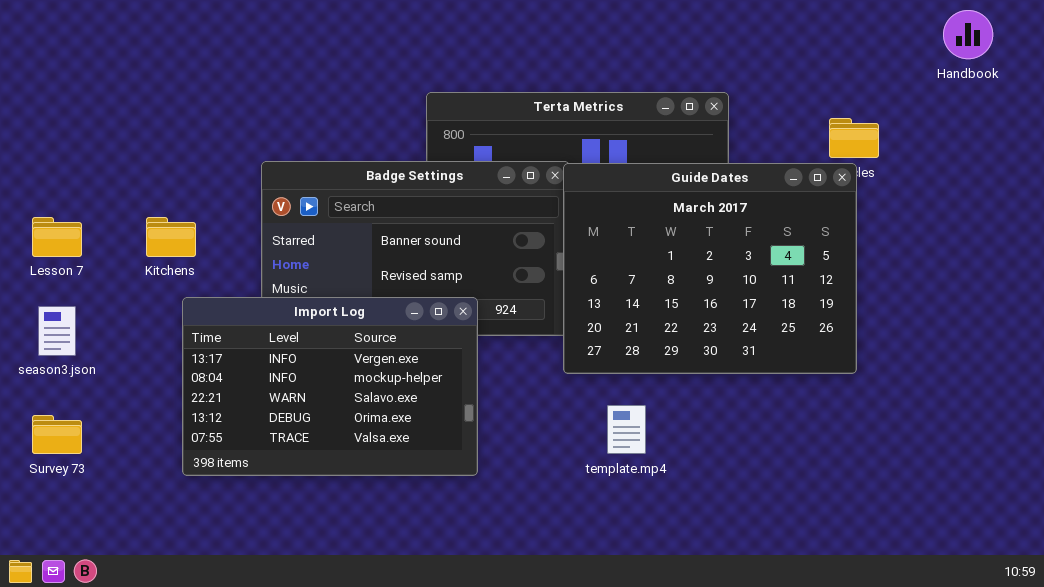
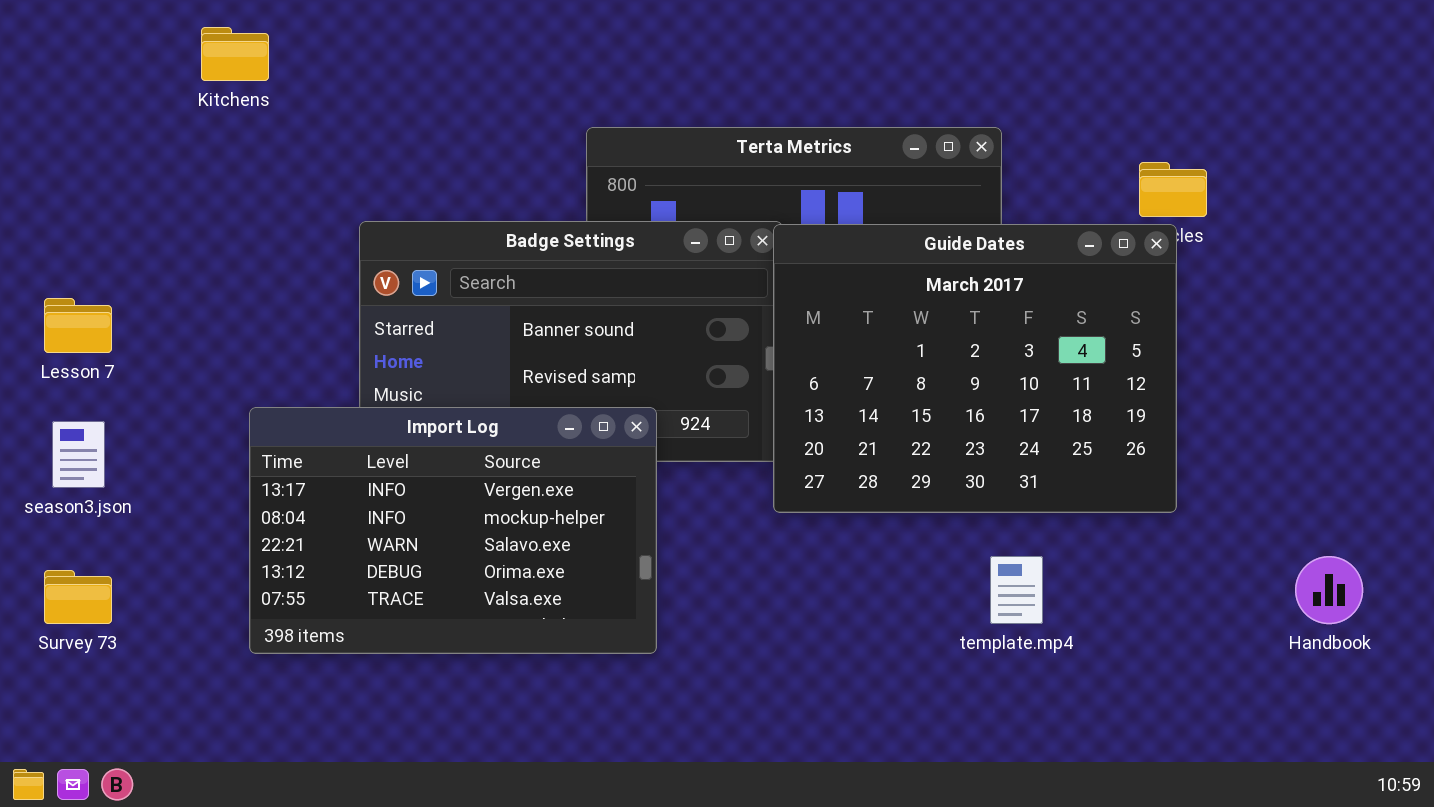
Handbook: [943,10,993,59] -> [1295,556,1363,624], moved
Kitchens: [146,217,196,257] -> [201,27,269,81], moved
template.mp4: [607,405,646,454] -> [990,556,1043,624], moved

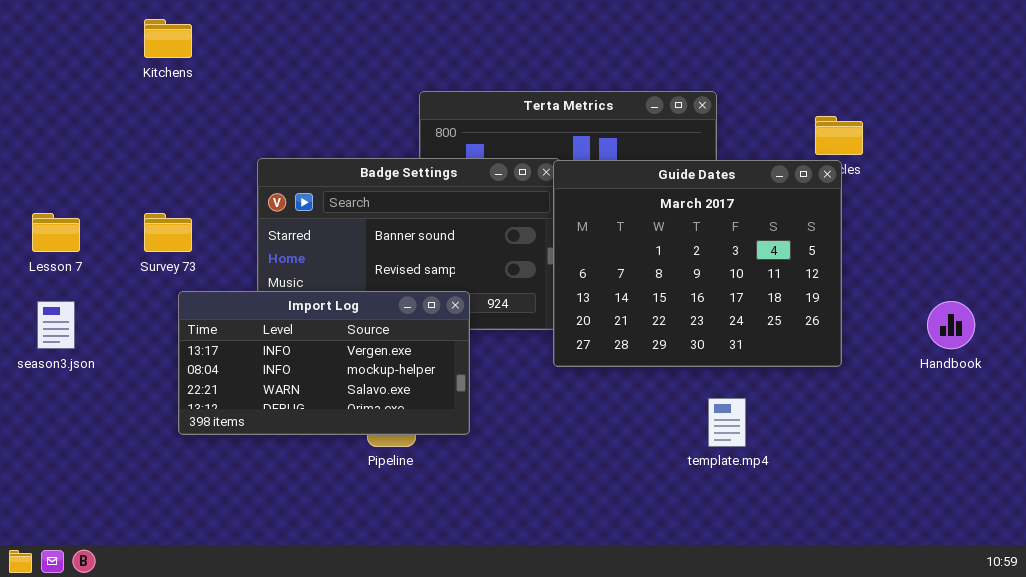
Import Log: [249,407,657,654] -> [178,291,470,435], resized
Handbook: [1295,556,1363,624] -> [927,301,975,349], moved
Survey 73: [44,570,112,624] -> [144,213,192,252], moved

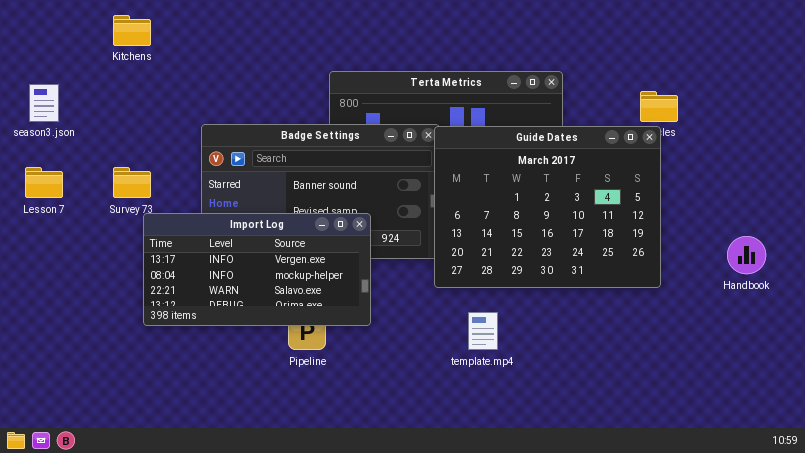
Import Log: [178,291,470,435] -> [143,213,371,326], moved
season3.json: [37,301,75,349] -> [29,84,59,122], moved
template.mp4: [708,398,746,447] -> [468,312,498,350], moved

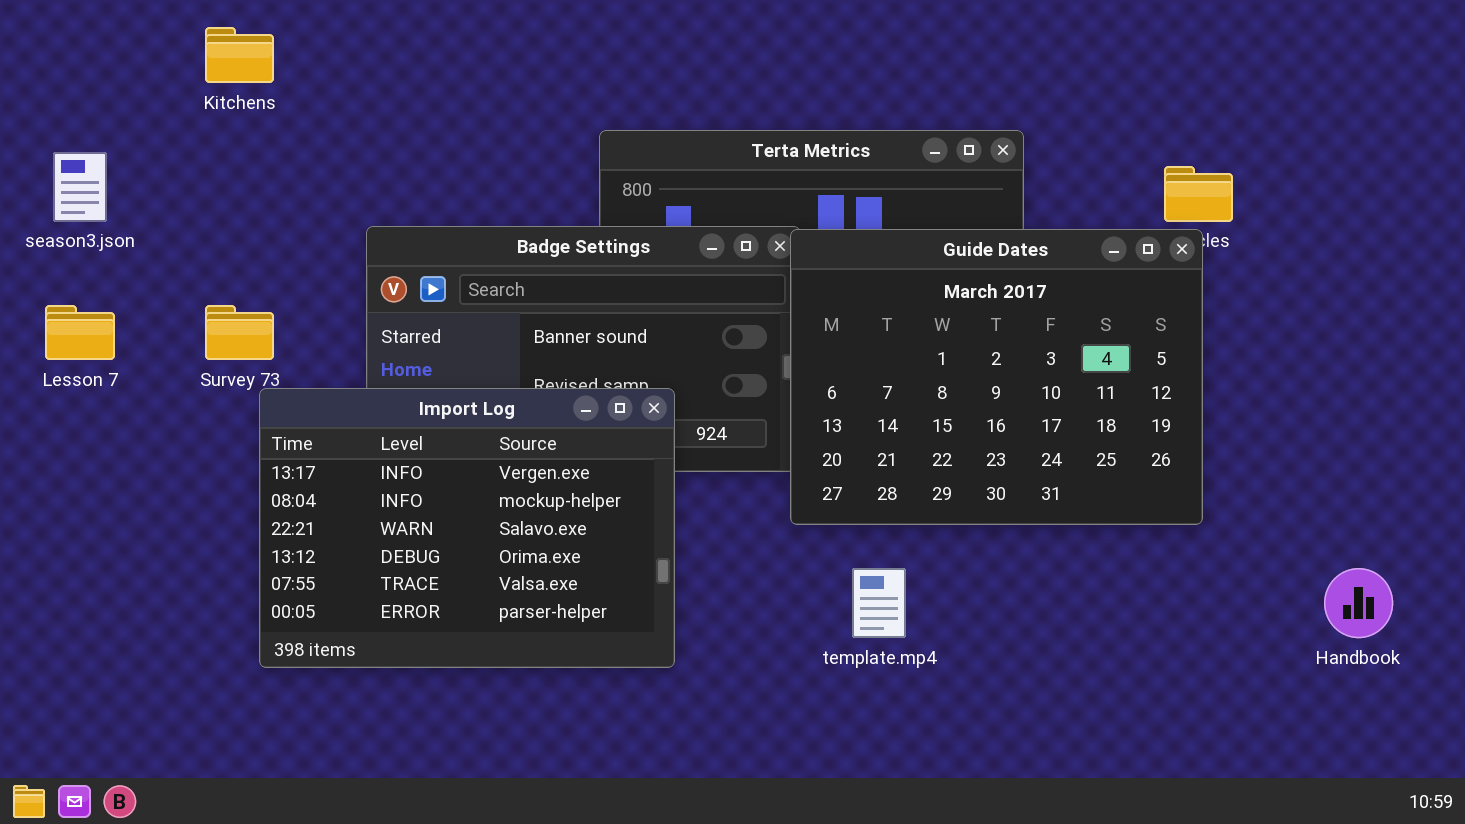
Import Log: [143,213,371,326] -> [259,388,675,668], resized
Handbook: [727,236,766,274] -> [1324,568,1393,638], moved

